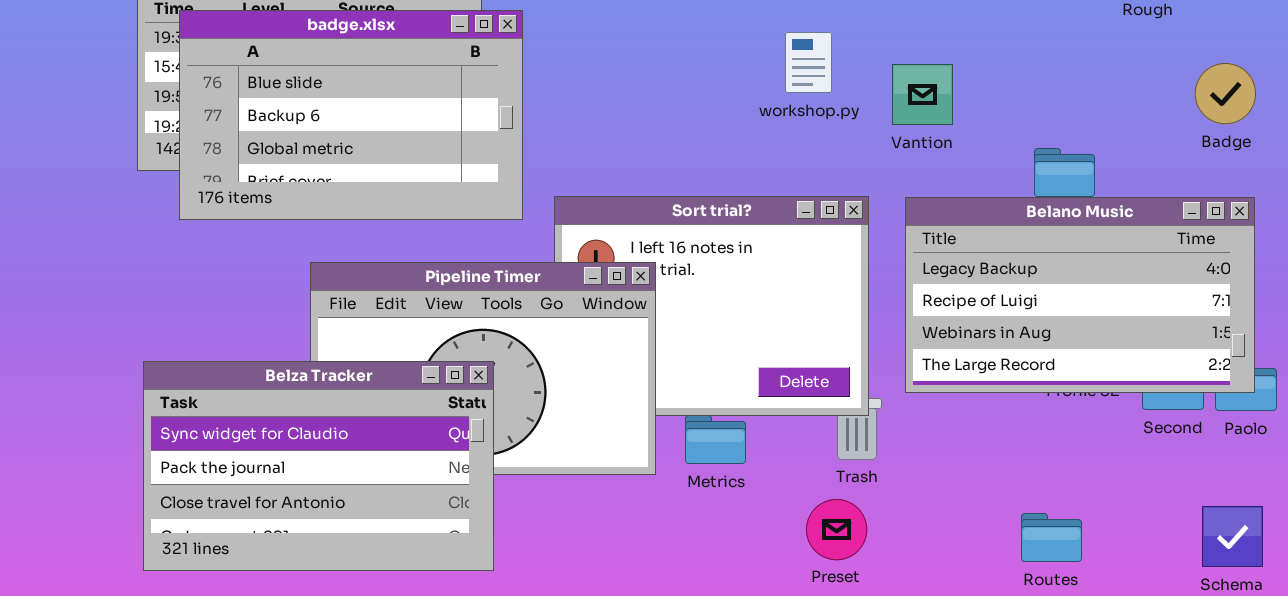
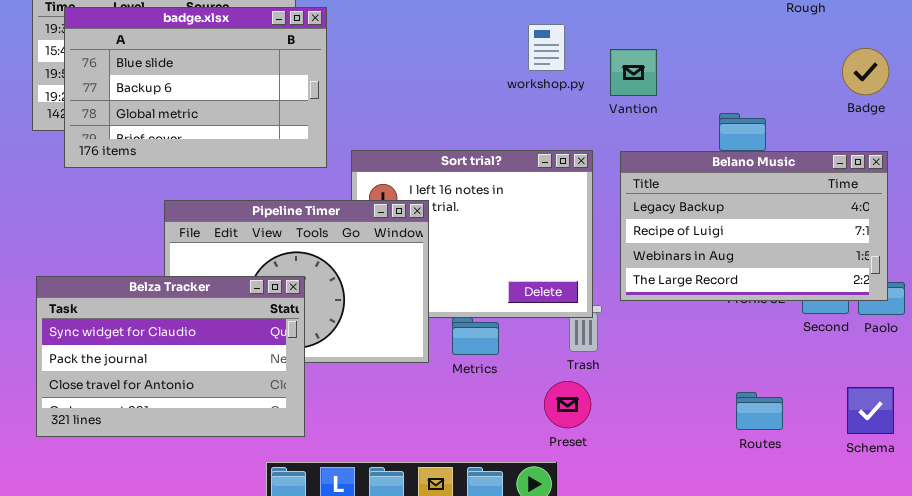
Routes: [1021,513,1082,562] -> [736,392,783,430], moved

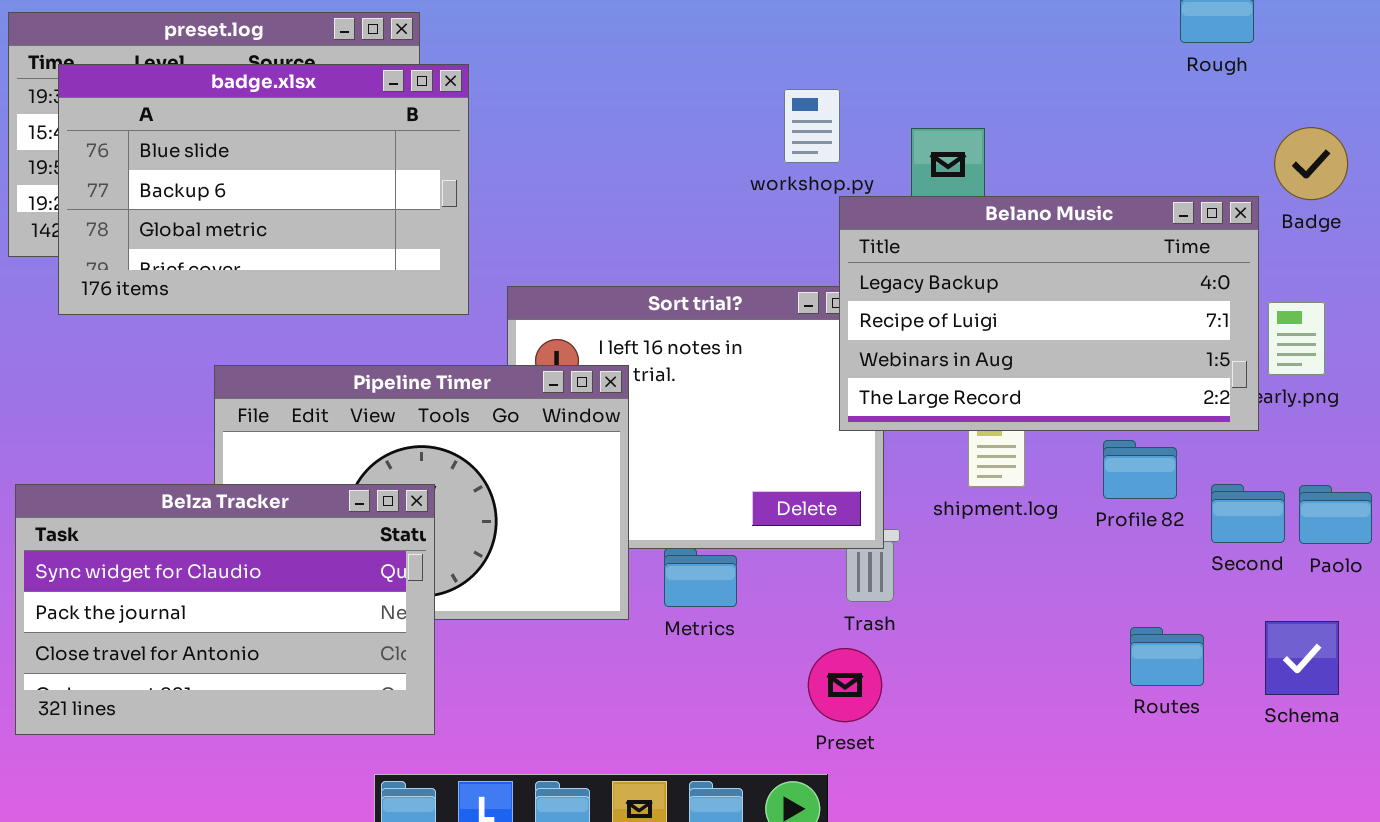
Belano Music: [620,151,888,301] -> [839,196,1259,431], moved
Schema: [847,387,894,434] -> [1265,621,1339,695], moved
Routes: [736,392,783,430] -> [1130,627,1204,686], moved

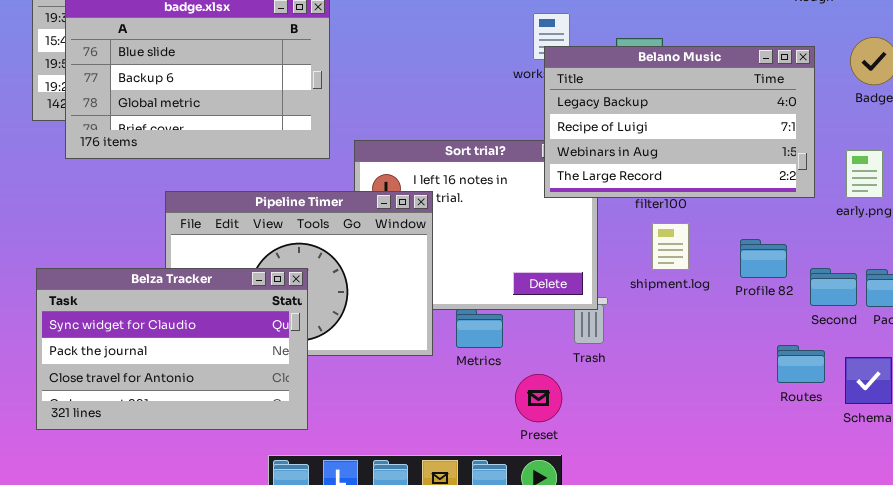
Belano Music: [839,196,1259,431] -> [544,46,815,198], moved
Routes: [1130,627,1204,686] -> [777,345,825,383], moved
Preset: [808,648,882,722] -> [515,374,562,422], moved

